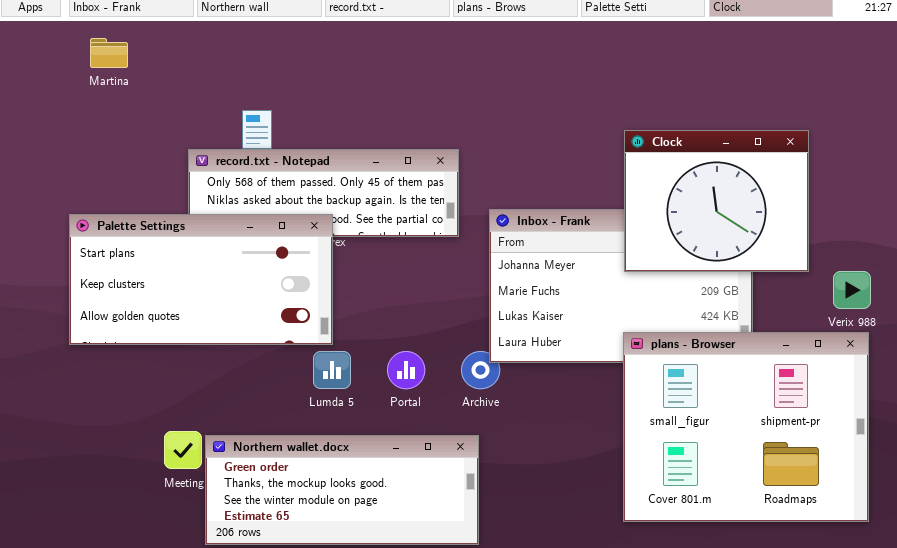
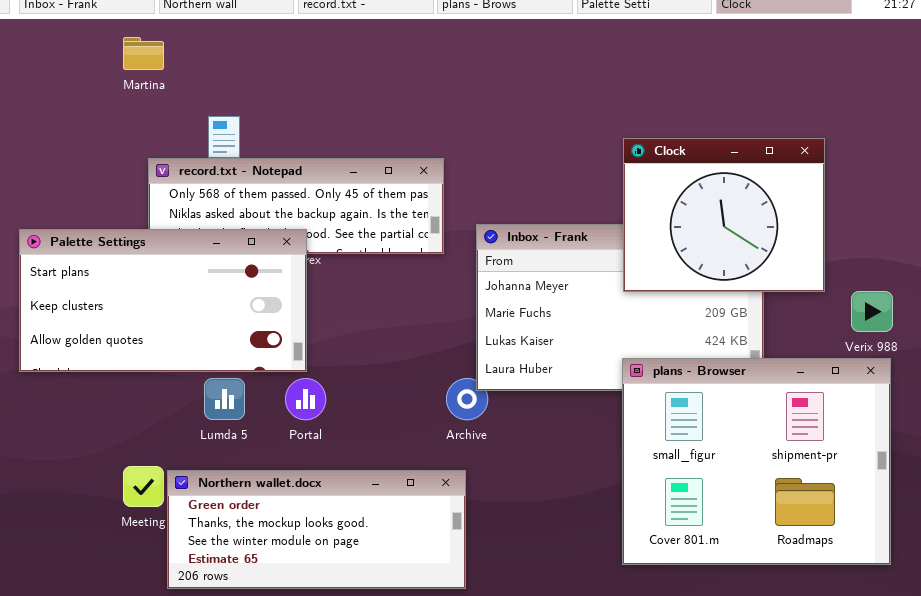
Martina: [90,38,128,68] -> [123,37,164,70], moved
Lumda 5: [313,351,351,389] -> [204,378,245,420], moved
Portal: [387,351,425,389] -> [285,378,326,420], moved

